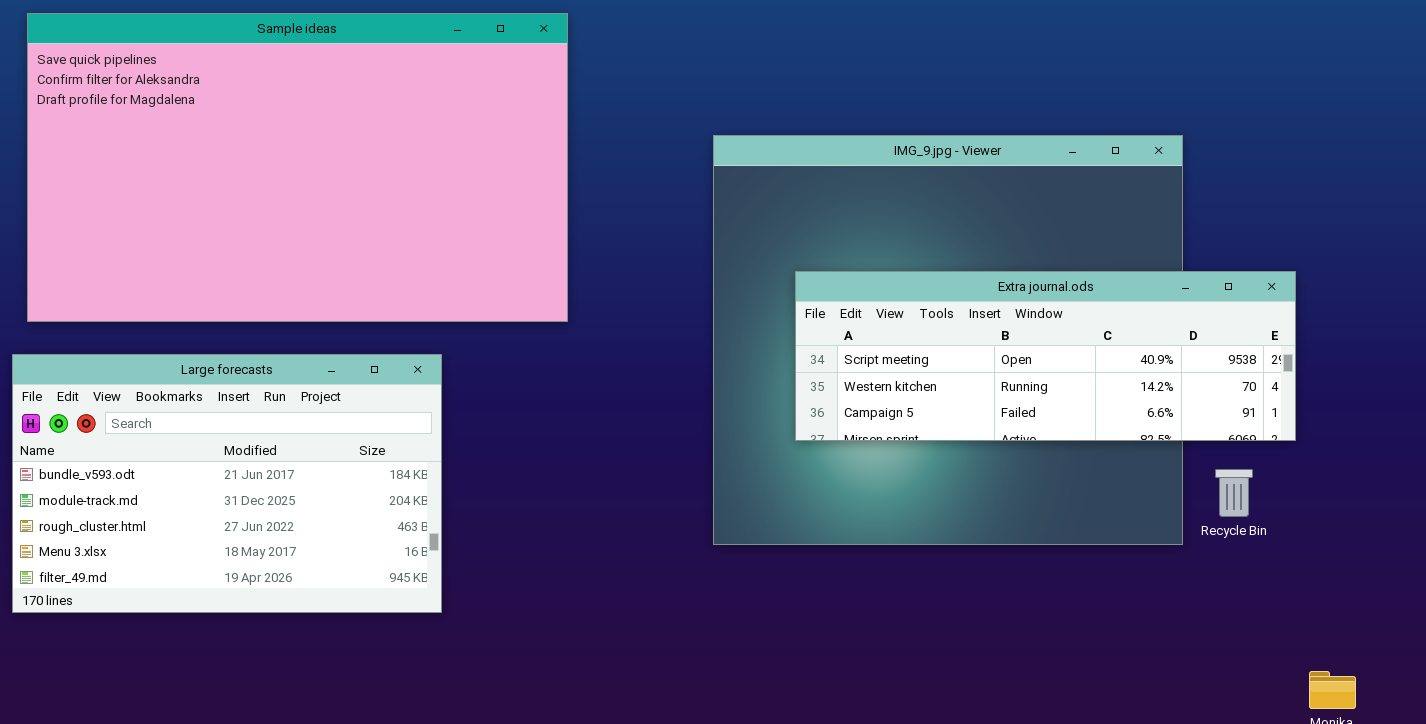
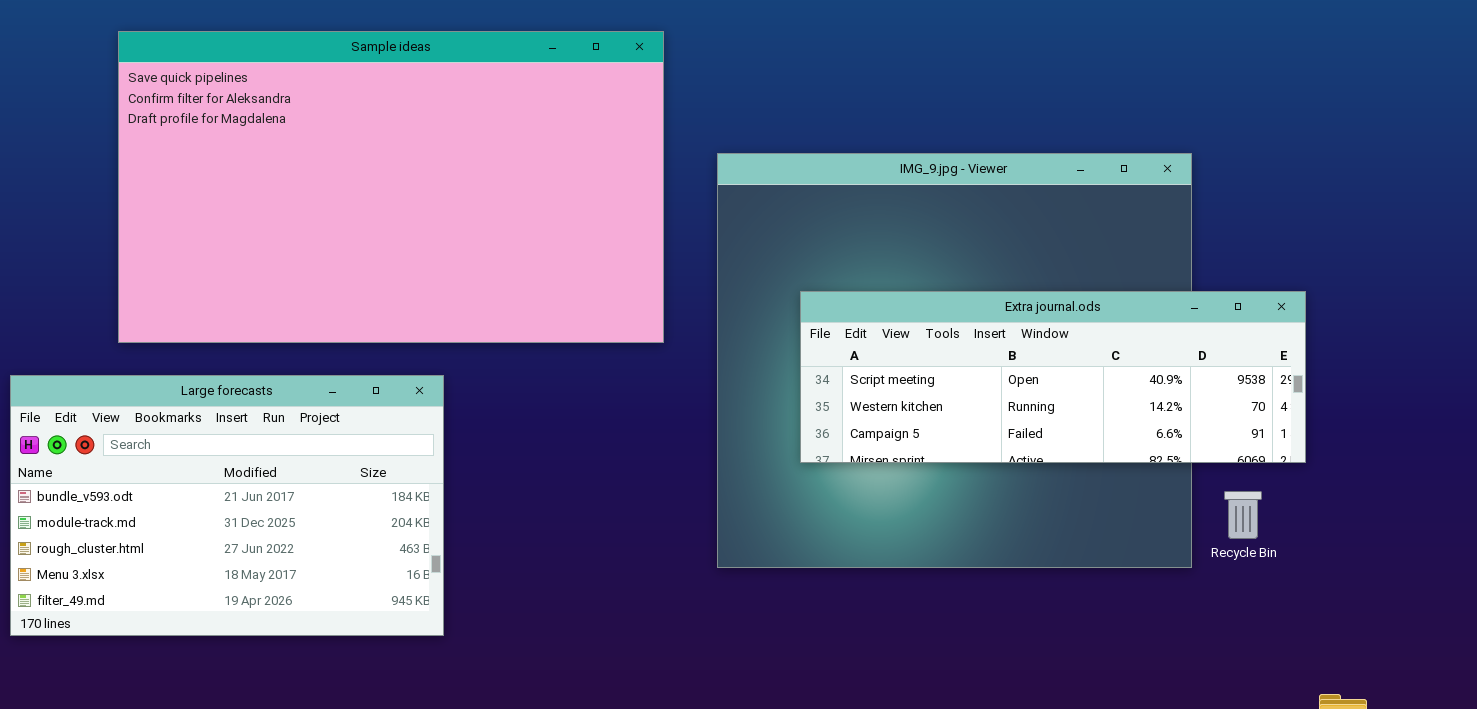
Sample ideas: [27,13,568,322] -> [118,31,664,343], moved

